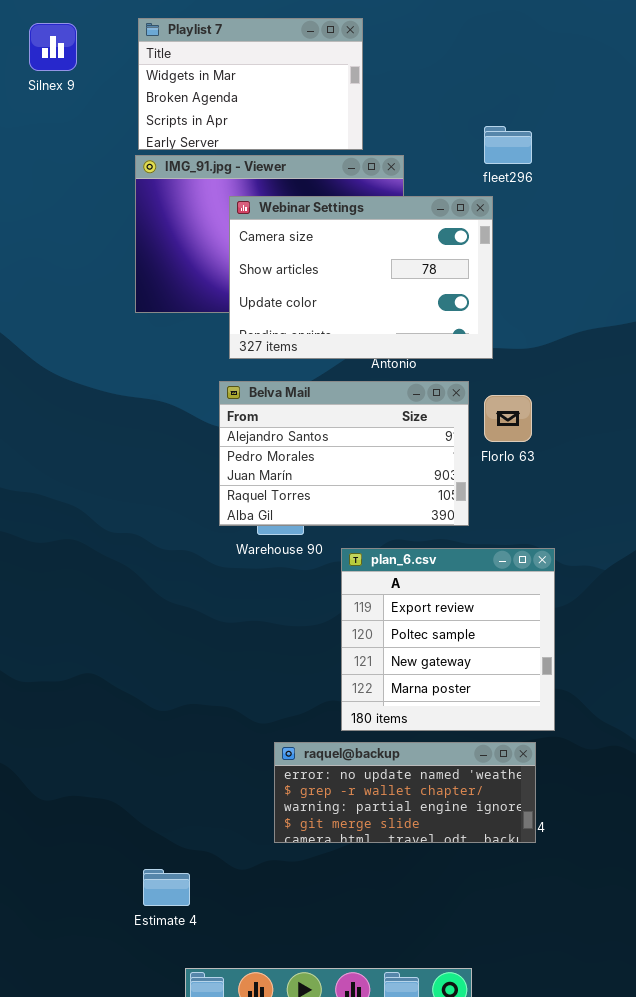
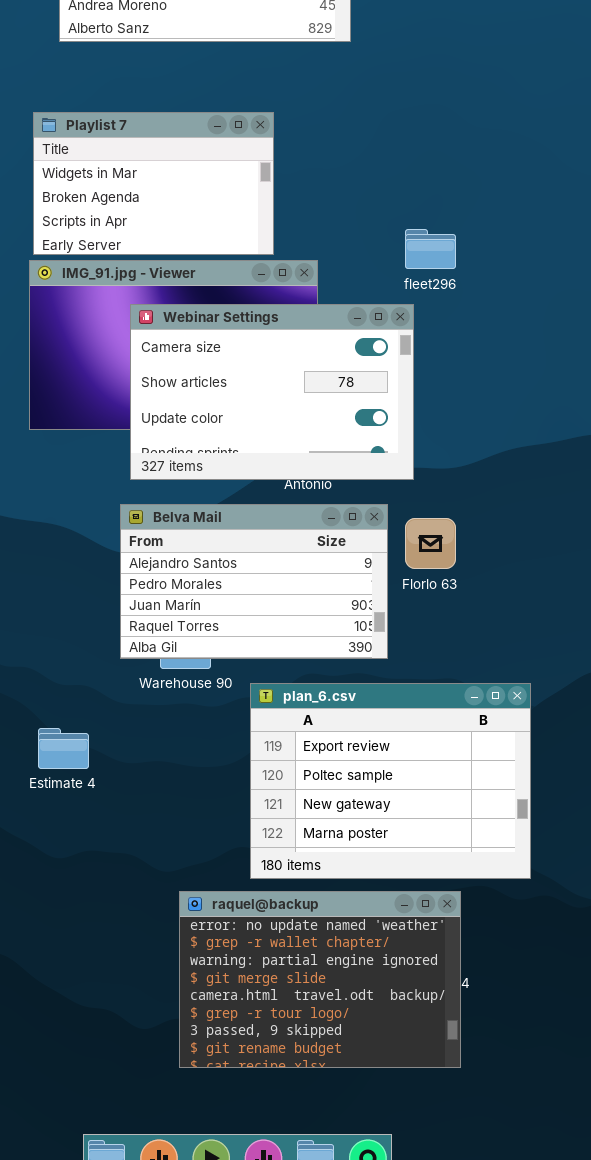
plan_6.csv: [341,548,555,731] -> [250,683,531,879], resized
raquel@backup: [274,742,536,843] -> [179,891,461,1068], resized
Estimate 4: [143,869,190,906] -> [38,728,89,769], moved

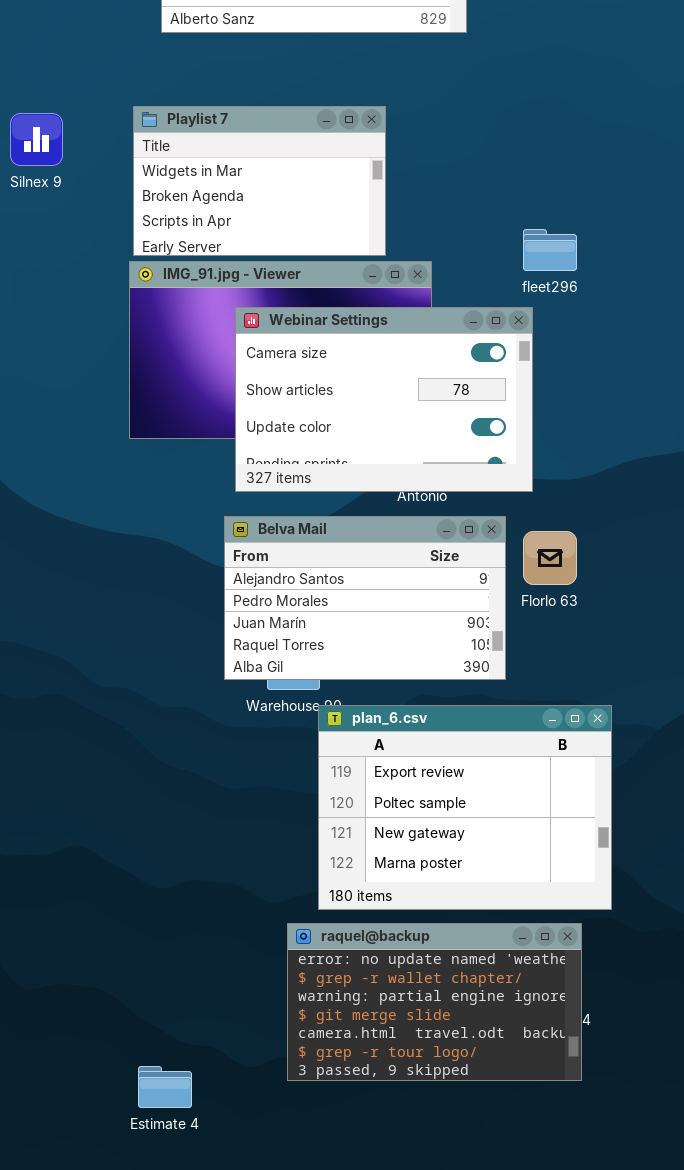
plan_6.csv: [250,683,531,879] -> [318,705,612,910], moved
Estimate 4: [38,728,89,769] -> [138,1066,192,1108], moved
raquel@backup: [179,891,461,1068] -> [287,923,582,1081], resized

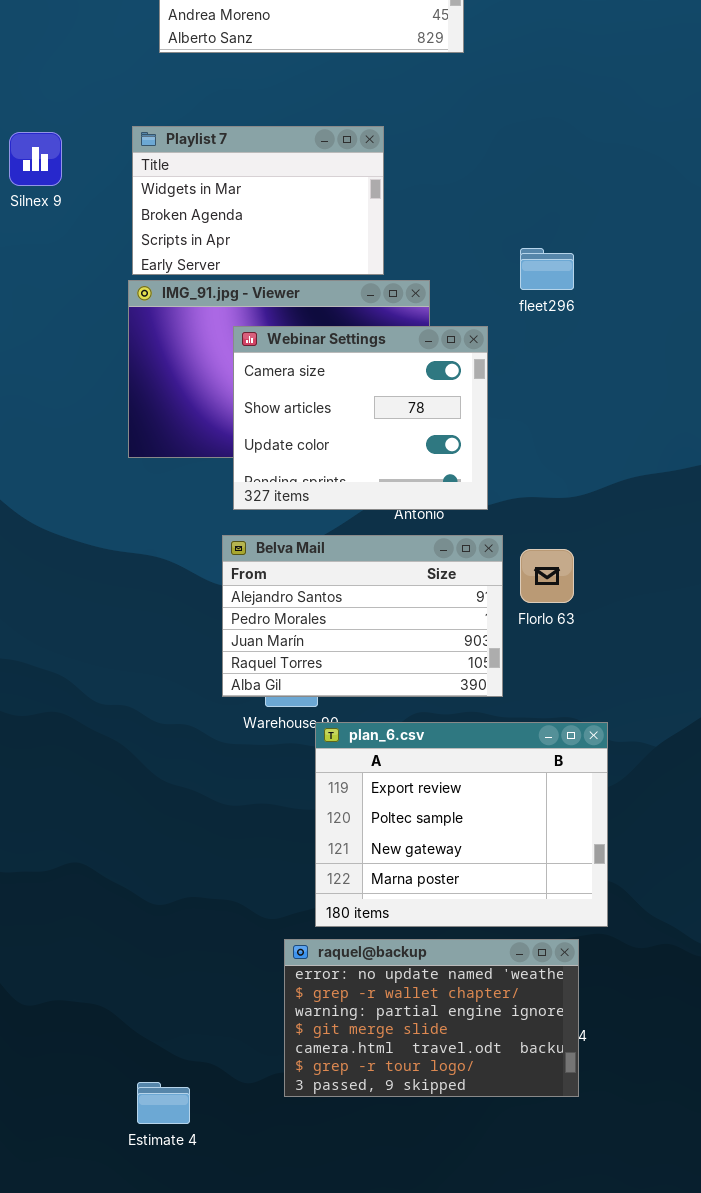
Webinar Settings: [235,307,533,492] -> [233,326,488,510], resized

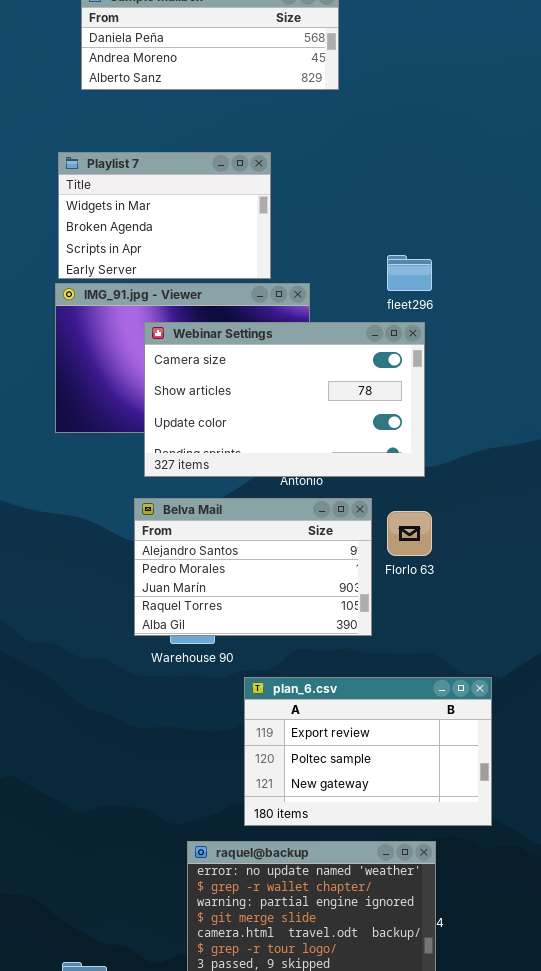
Webinar Settings: [233,326,488,510] -> [144,322,425,477], resized
plan_6.csv: [315,722,608,927] -> [244,677,492,826], moved, resized

